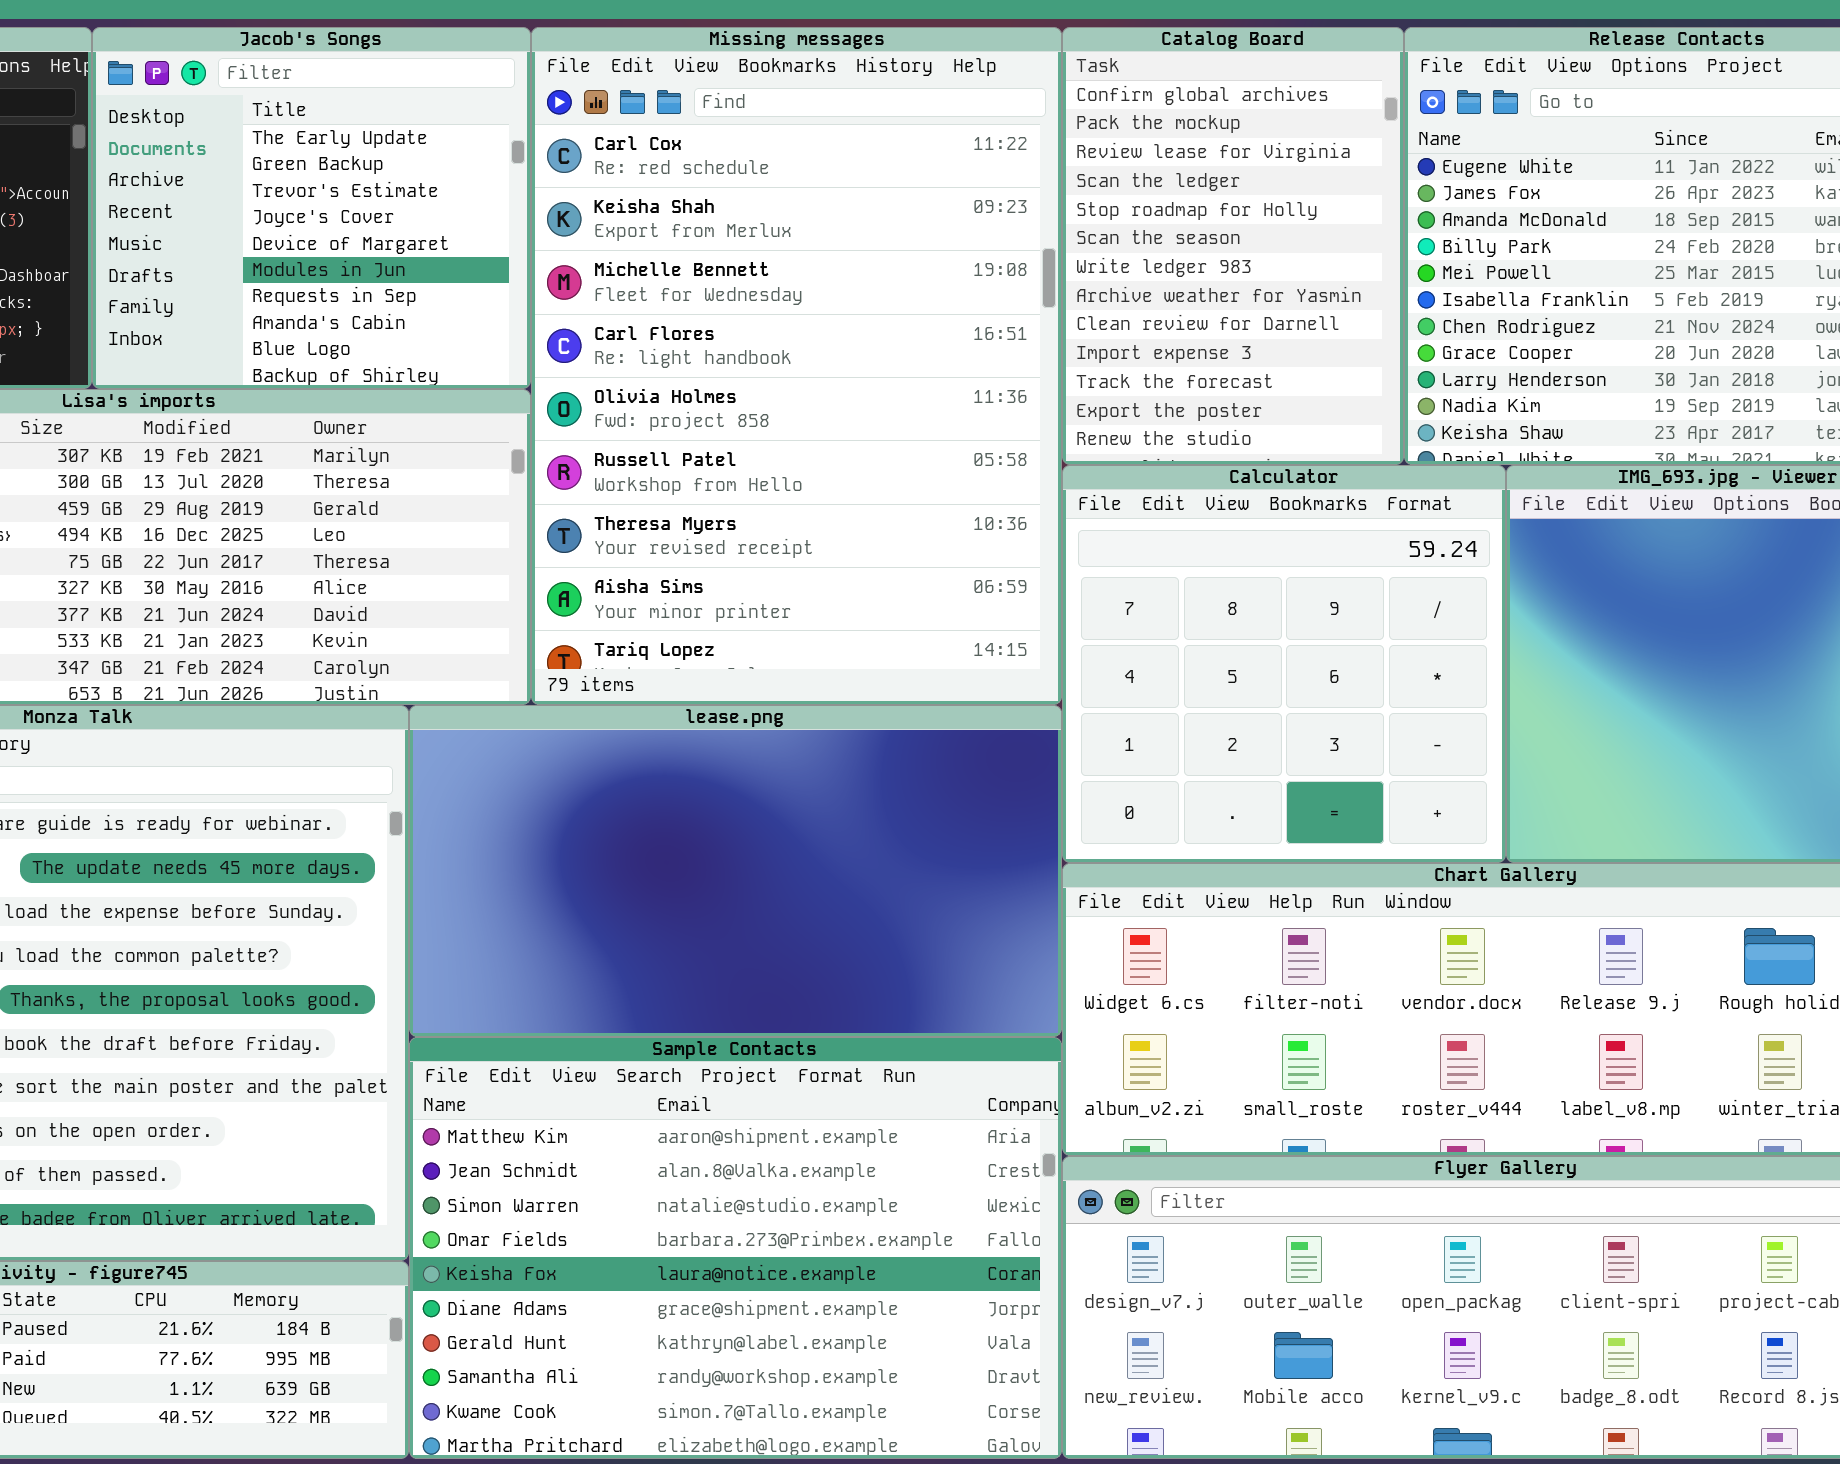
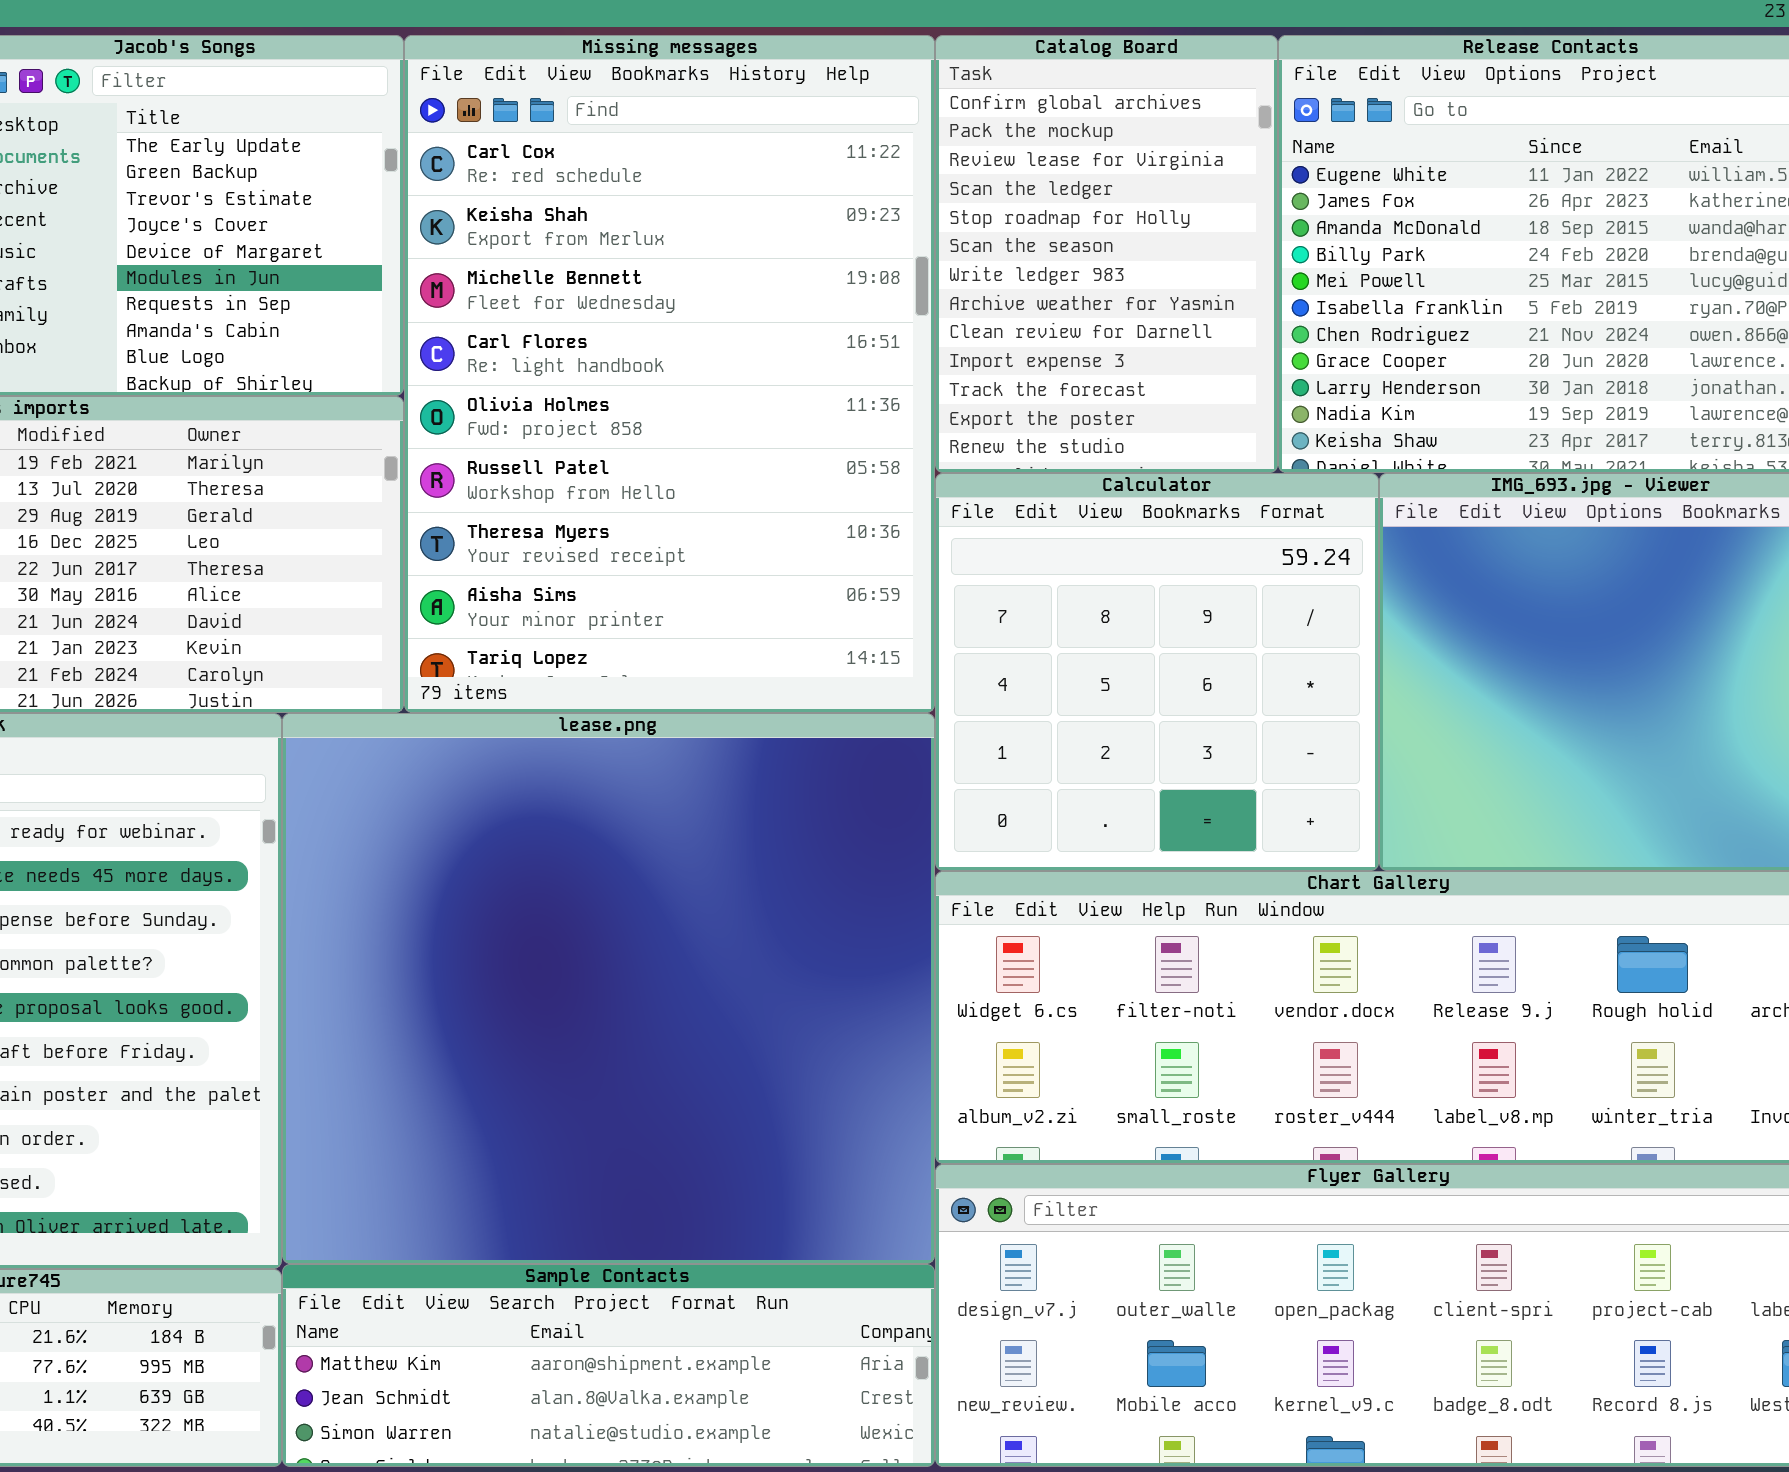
lease.png: [409,705,1062,1037] -> [282,713,935,1264], resized
Sample Contacts: [409,1037,1062,1459] -> [282,1264,935,1467], resized

